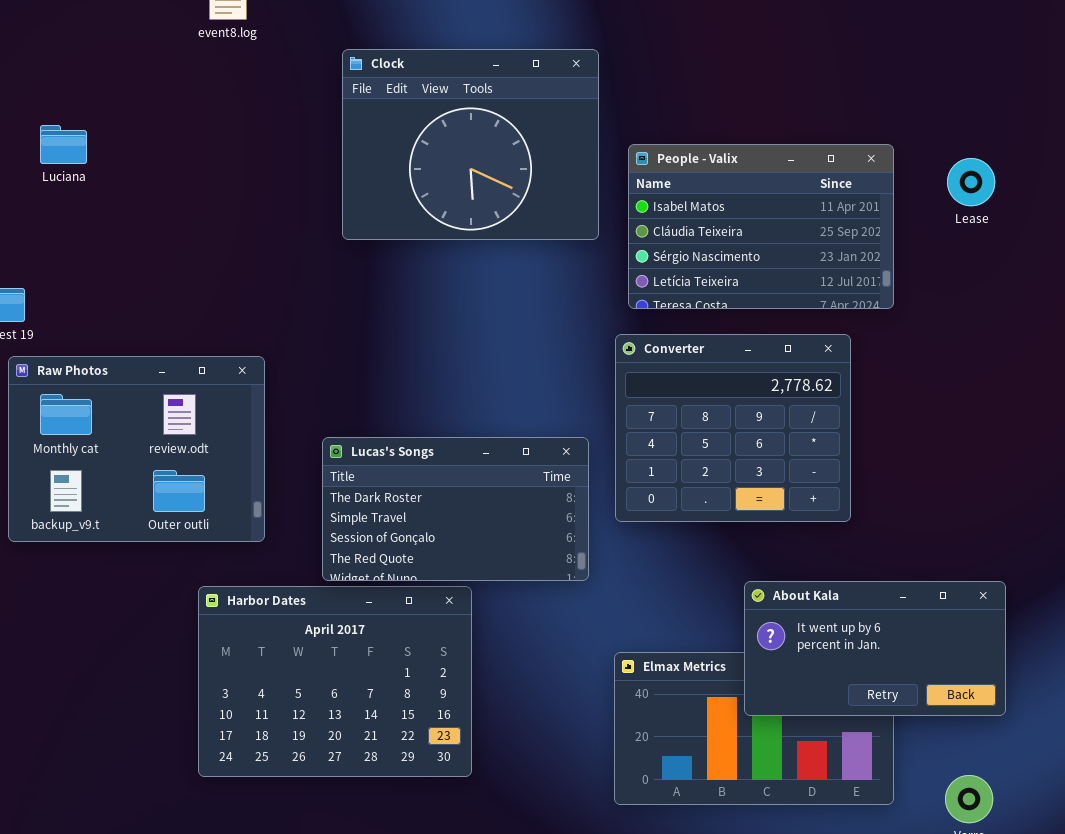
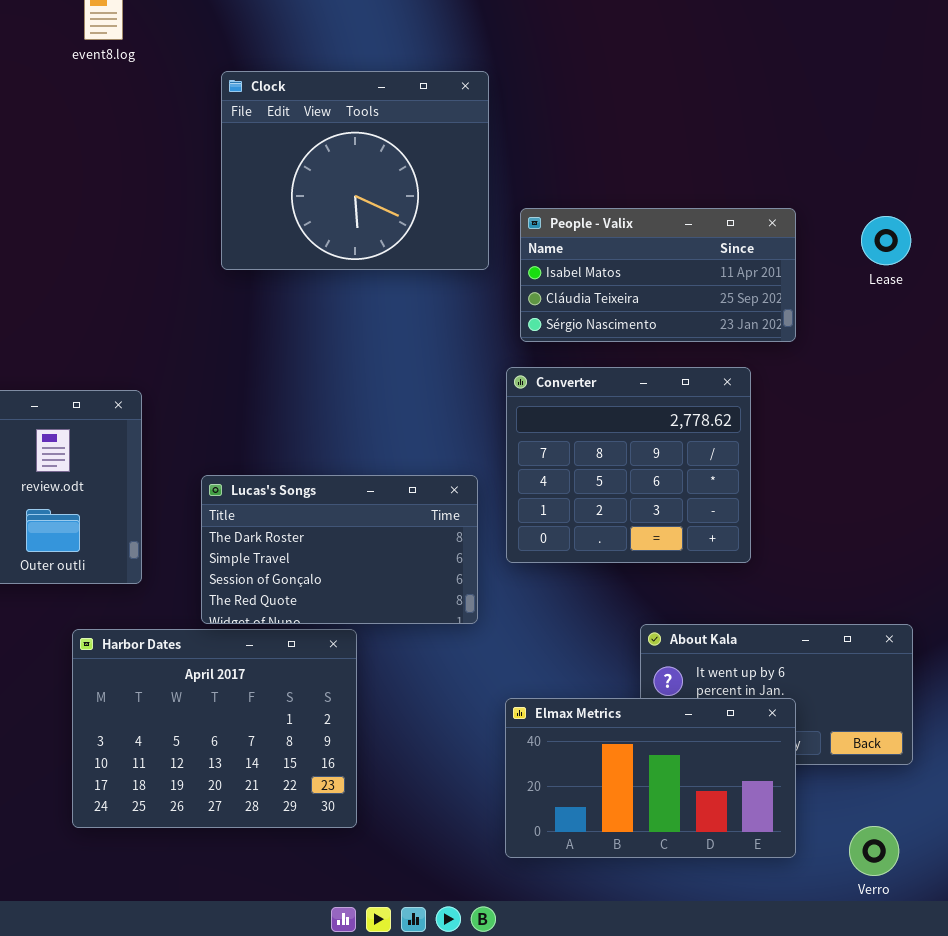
People - Valix: [628,144,894,309] -> [520,208,796,342], resized
Lease: [947,158,995,206] -> [861,216,911,265], moved
Elmax Metrics: [614,652,894,805] -> [505,698,796,858], raised

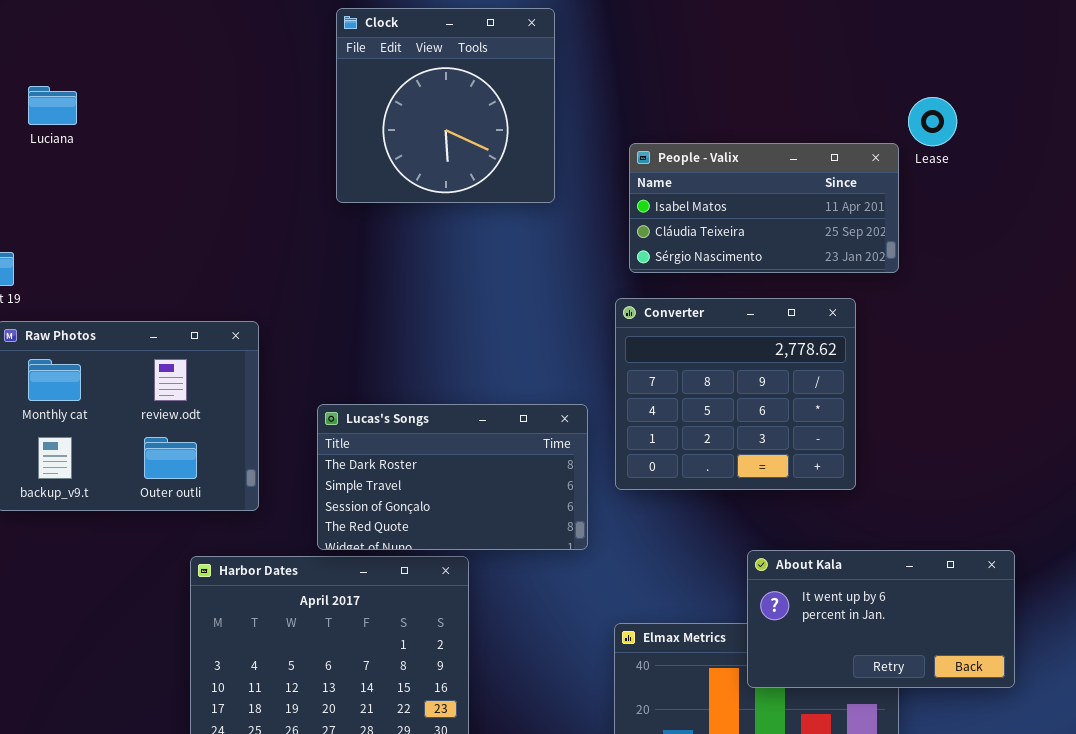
Clock: [221,71,489,270] -> [336,8,555,203], resized
Lease: [861,216,911,265] -> [908,97,957,146], moved
About Kala: [640,624,913,765] -> [747,550,1015,688], raised

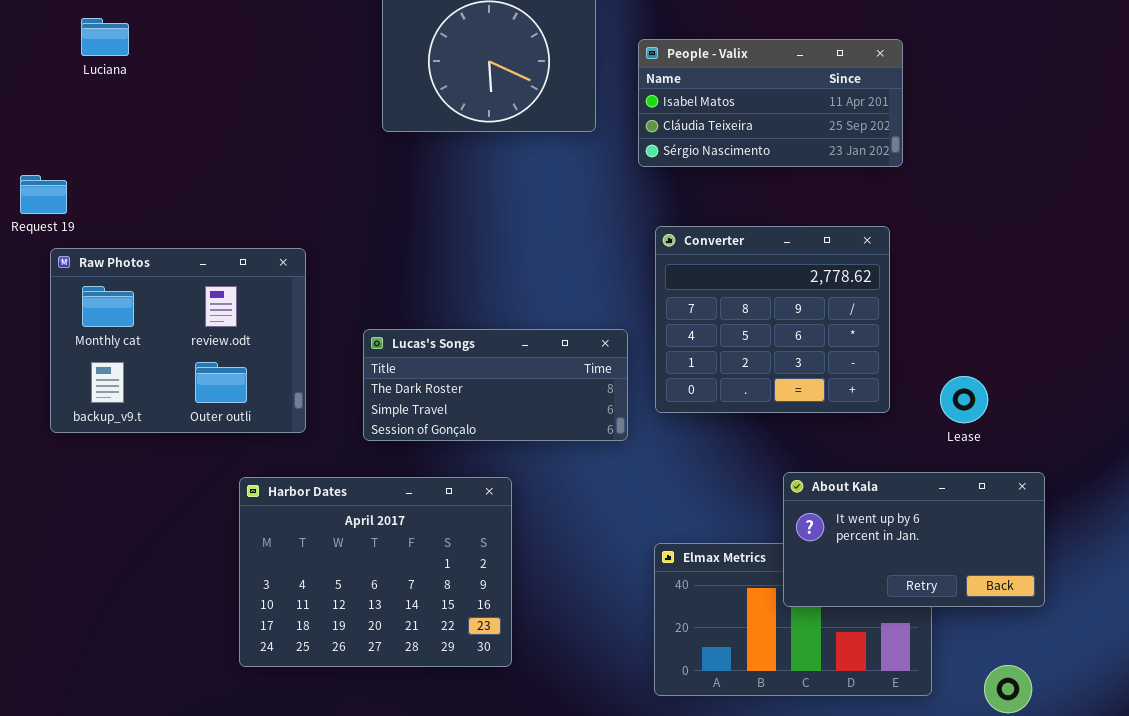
Lease: [908,97,957,146] -> [940,376,988,423], moved
People - Valix: [629,143,899,273] -> [638,39,903,167], moved
Lucas's Songs: [317,404,588,550] -> [363,329,628,441], resized

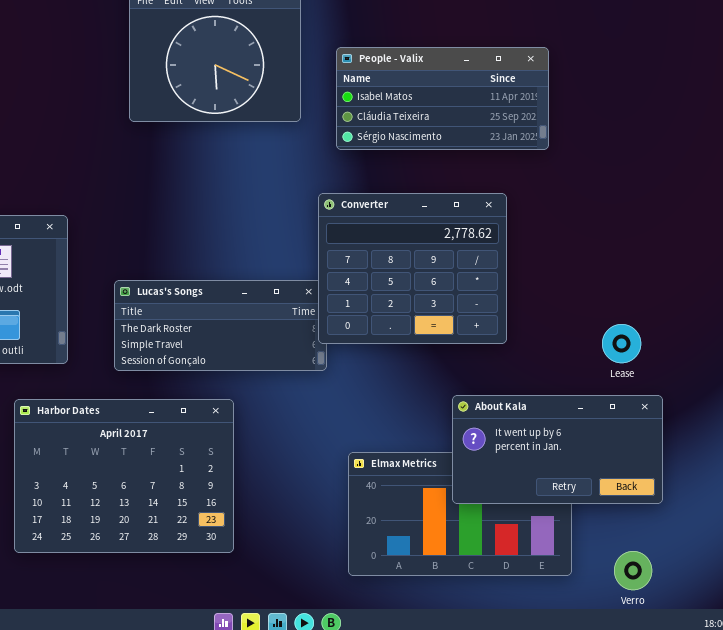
Converter: [655,226,890,413] -> [318,193,507,344], moved
Lease: [940,376,988,423] -> [602,324,641,363], moved

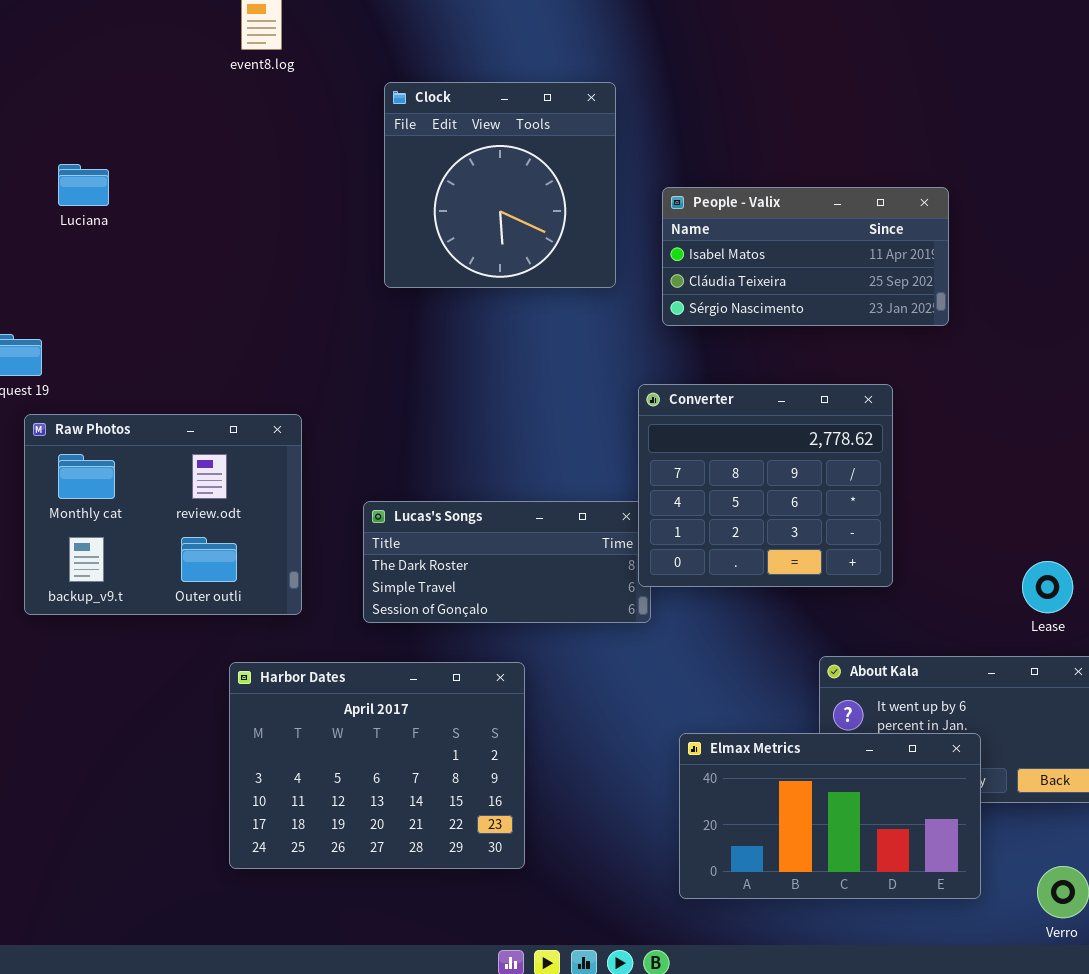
Elmax Metrics: [348,452,572,576] -> [679,733,981,899], raised

